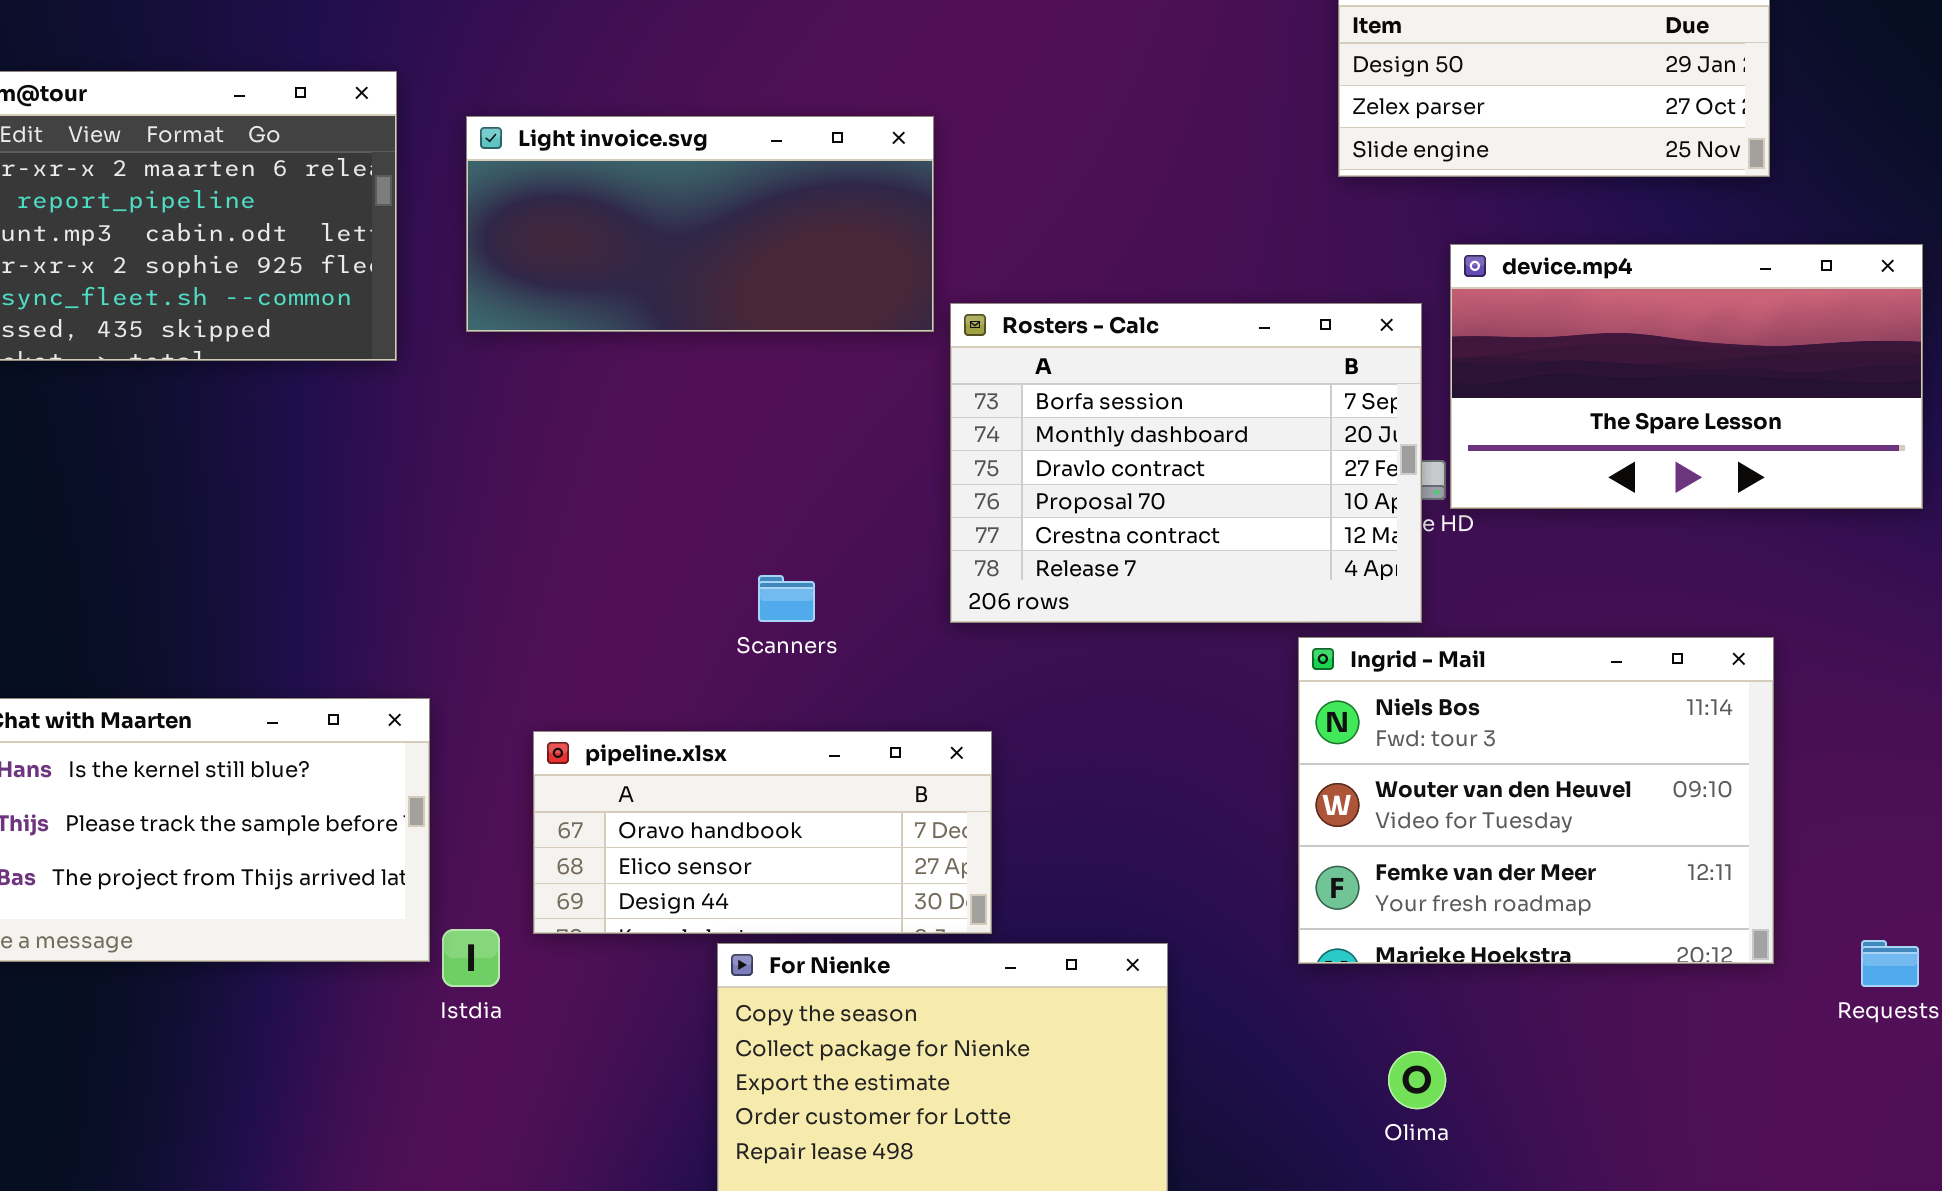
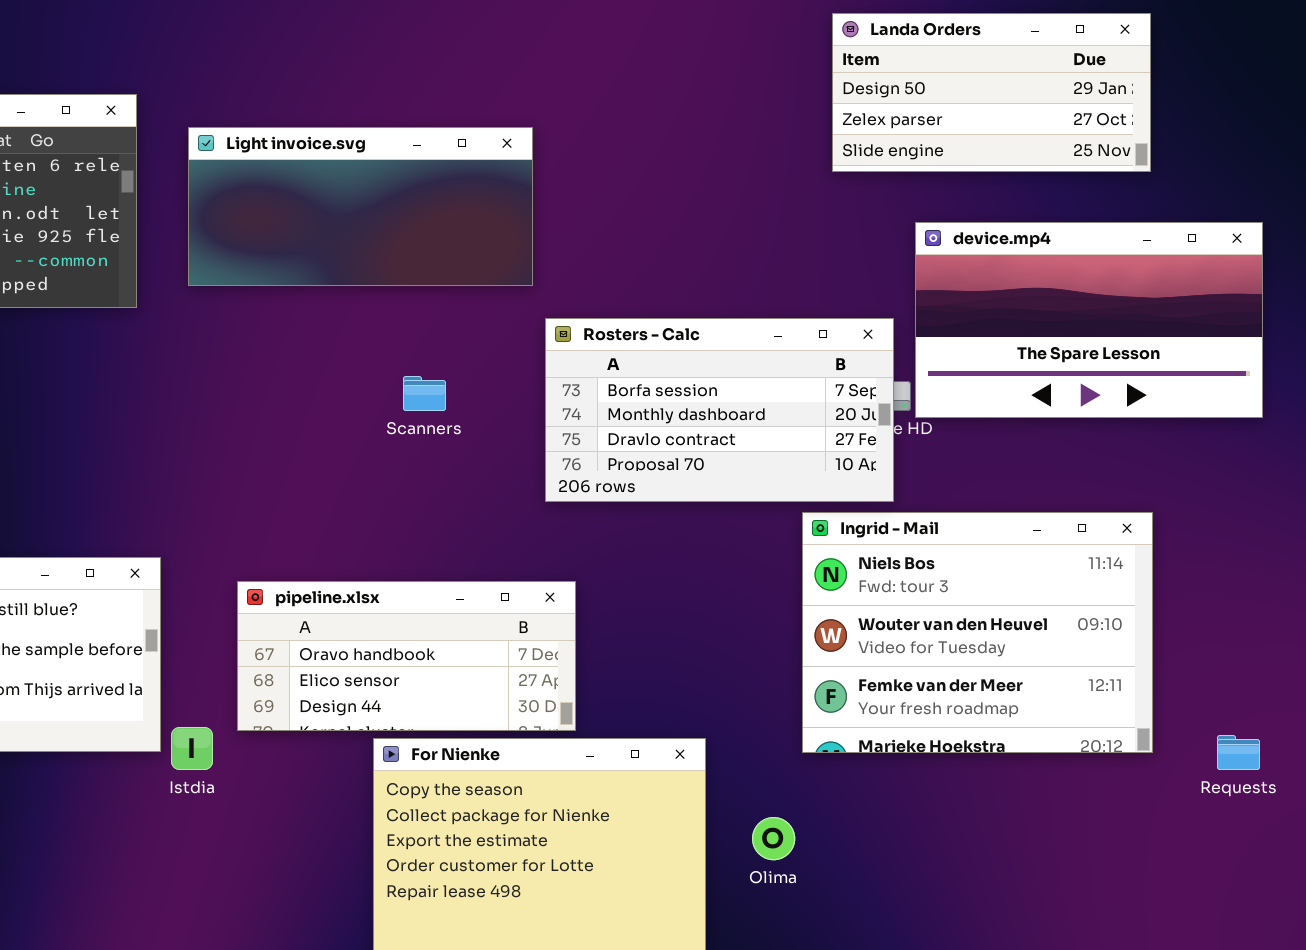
Rosters - Calc: [950,303,1422,623] -> [545,318,894,502], resized
Scanners: [758,575,815,622] -> [403,376,446,411], moved
Olima: [1388,1051,1446,1109] -> [752,817,795,860], moved

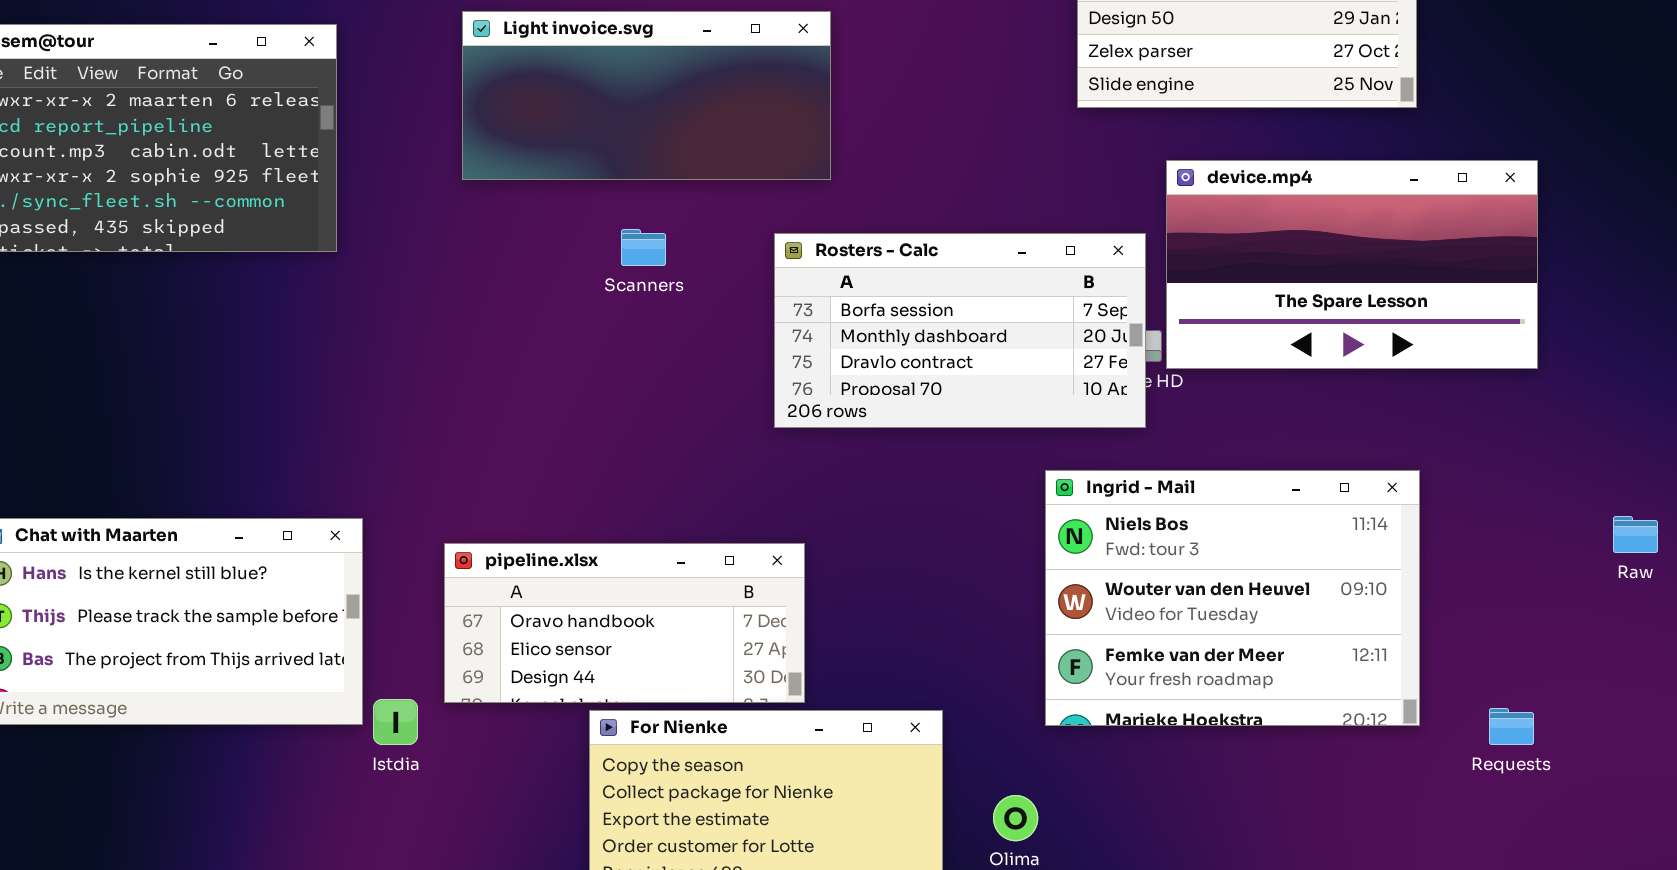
Light invoice.svg: [188,127,533,286] -> [462,11,831,180], moved
Rosters - Calc: [545,318,894,502] -> [774,233,1146,428], moved
Scanners: [403,376,446,411] -> [621,229,666,266], moved

